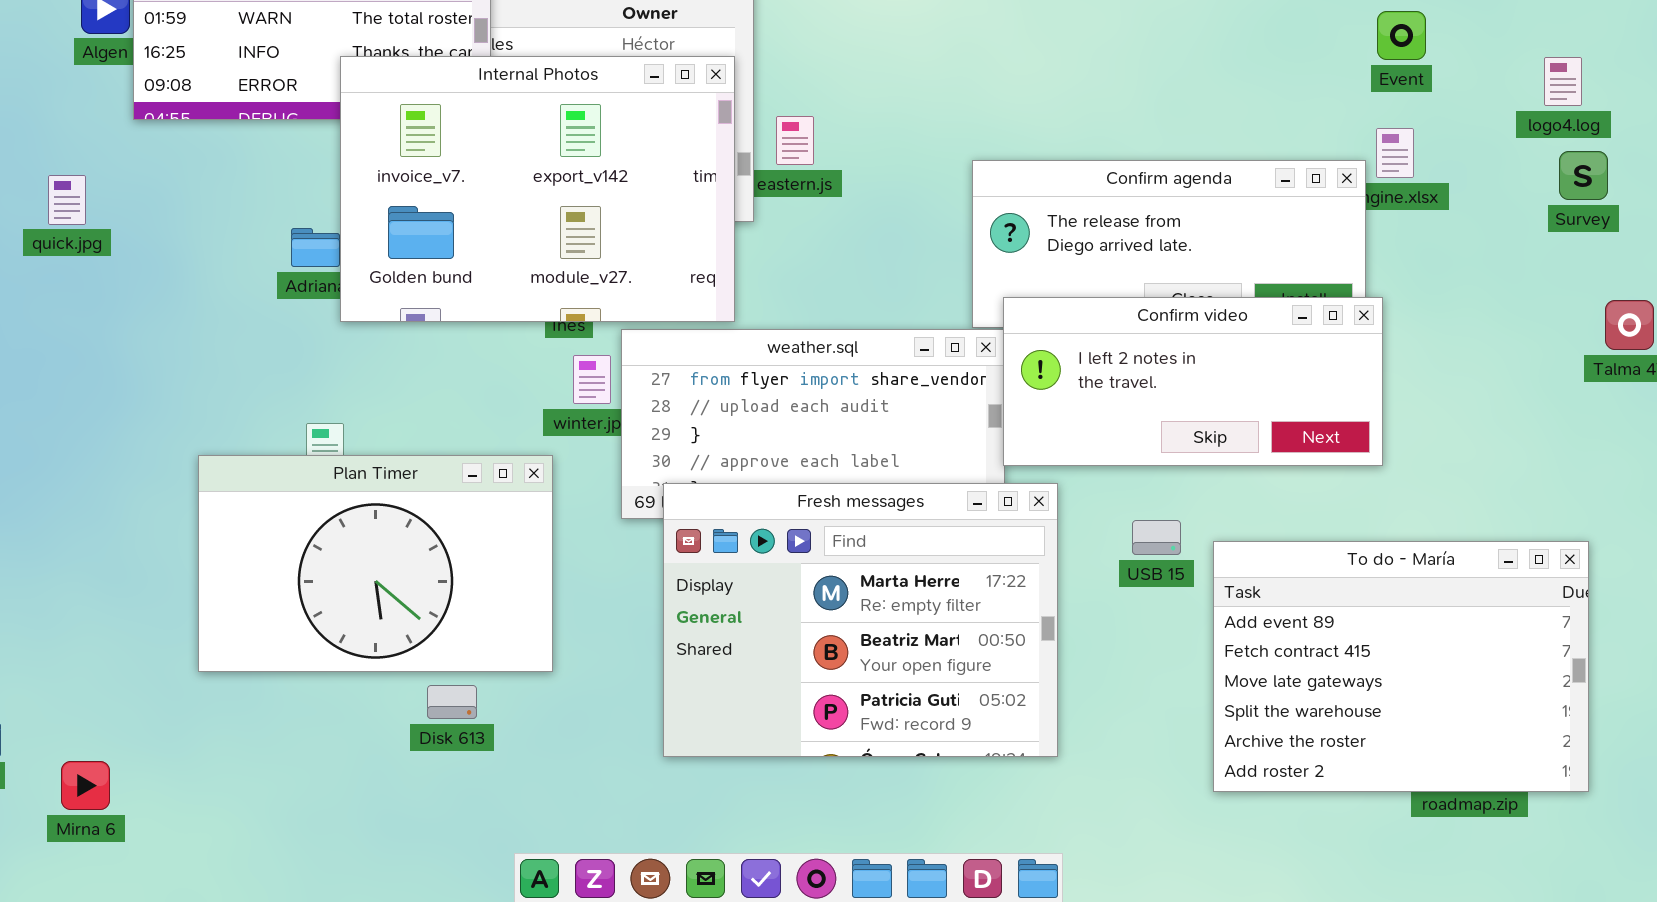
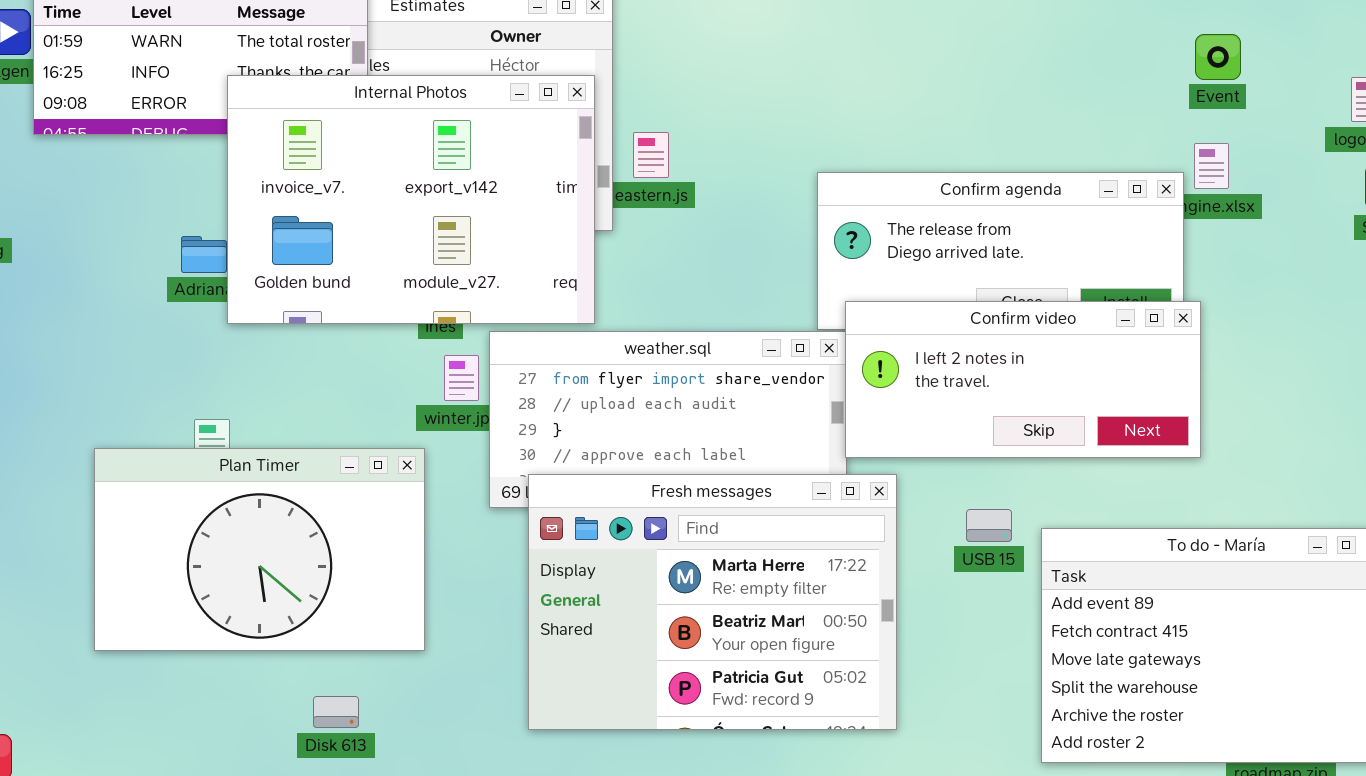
Disk 613: [427,685,477,719] -> [313,696,359,728], moved

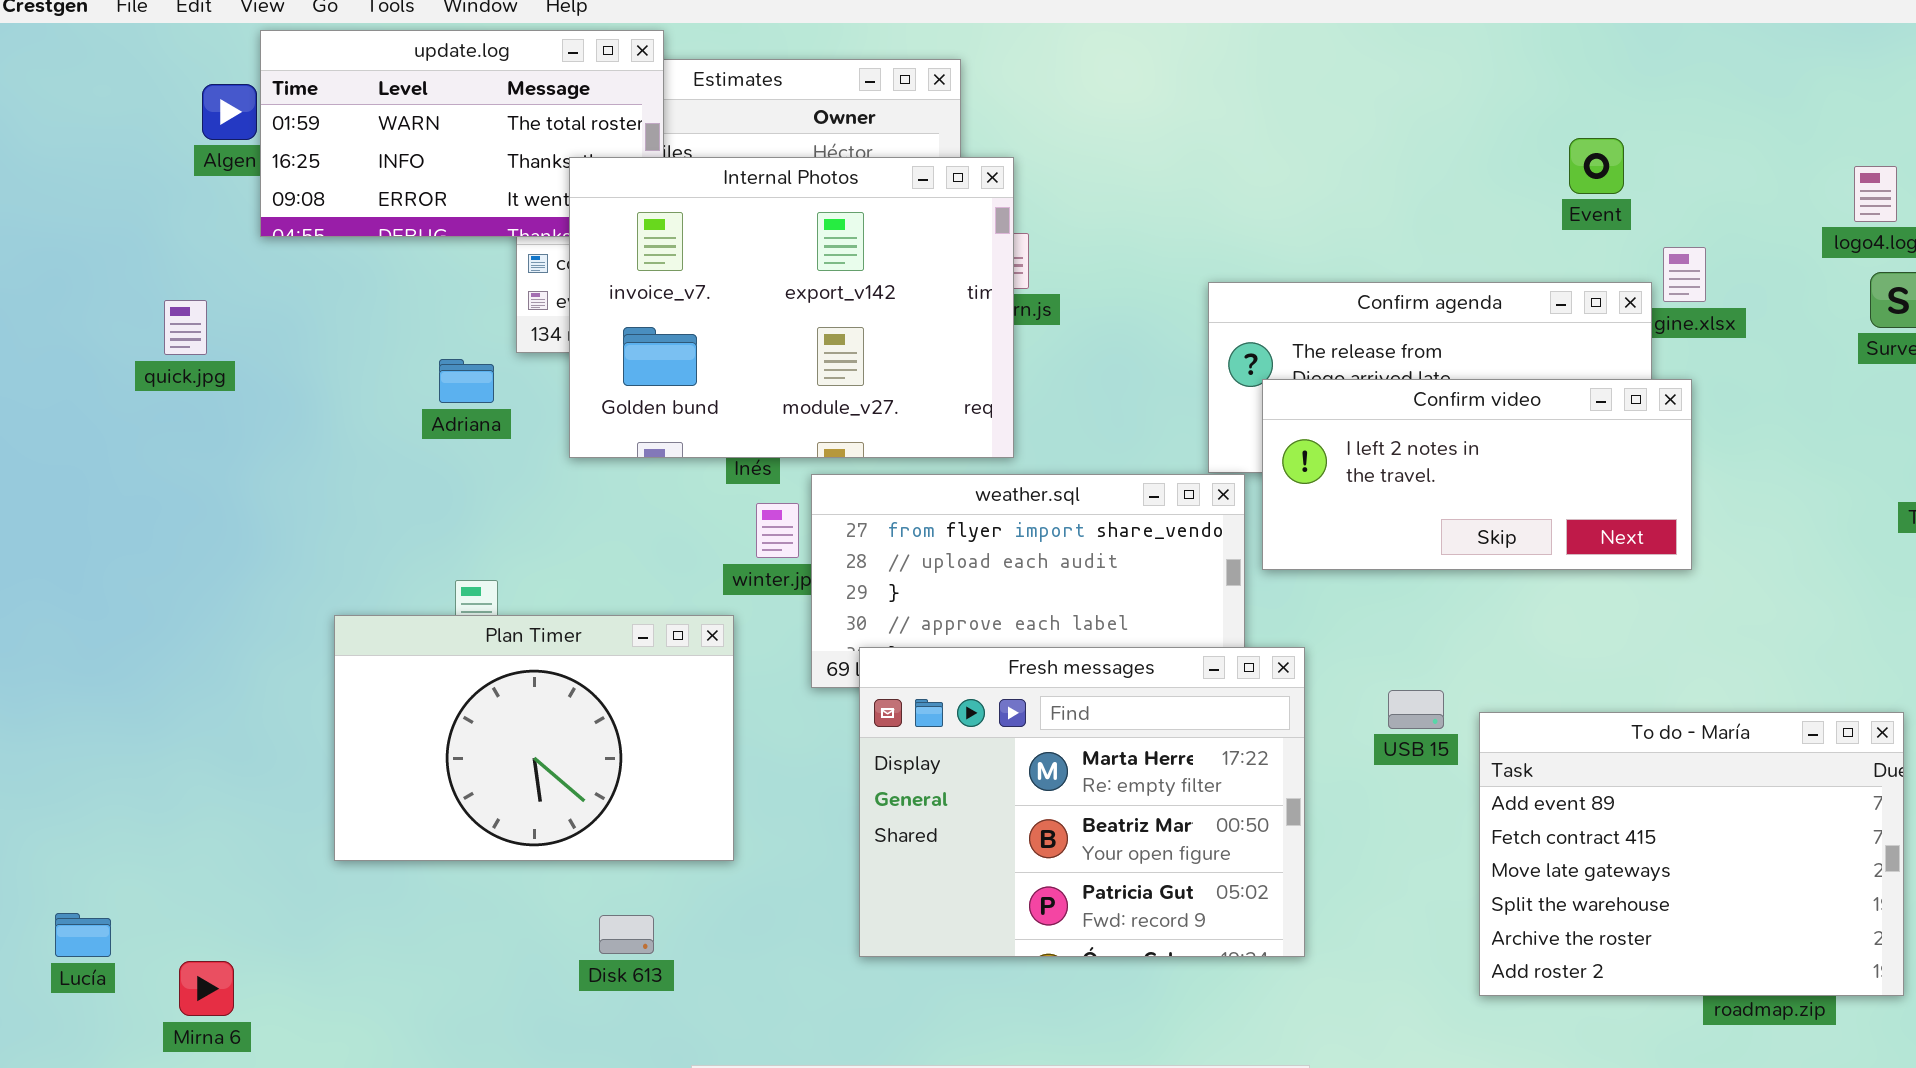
Event: [1195,34,1241,80] -> [1569,138,1624,194], moved
Internal Photos: [227,75,595,324] -> [569,157,1014,458], moved
Confirm video: [845,301,1201,458] -> [1262,379,1692,570], moved

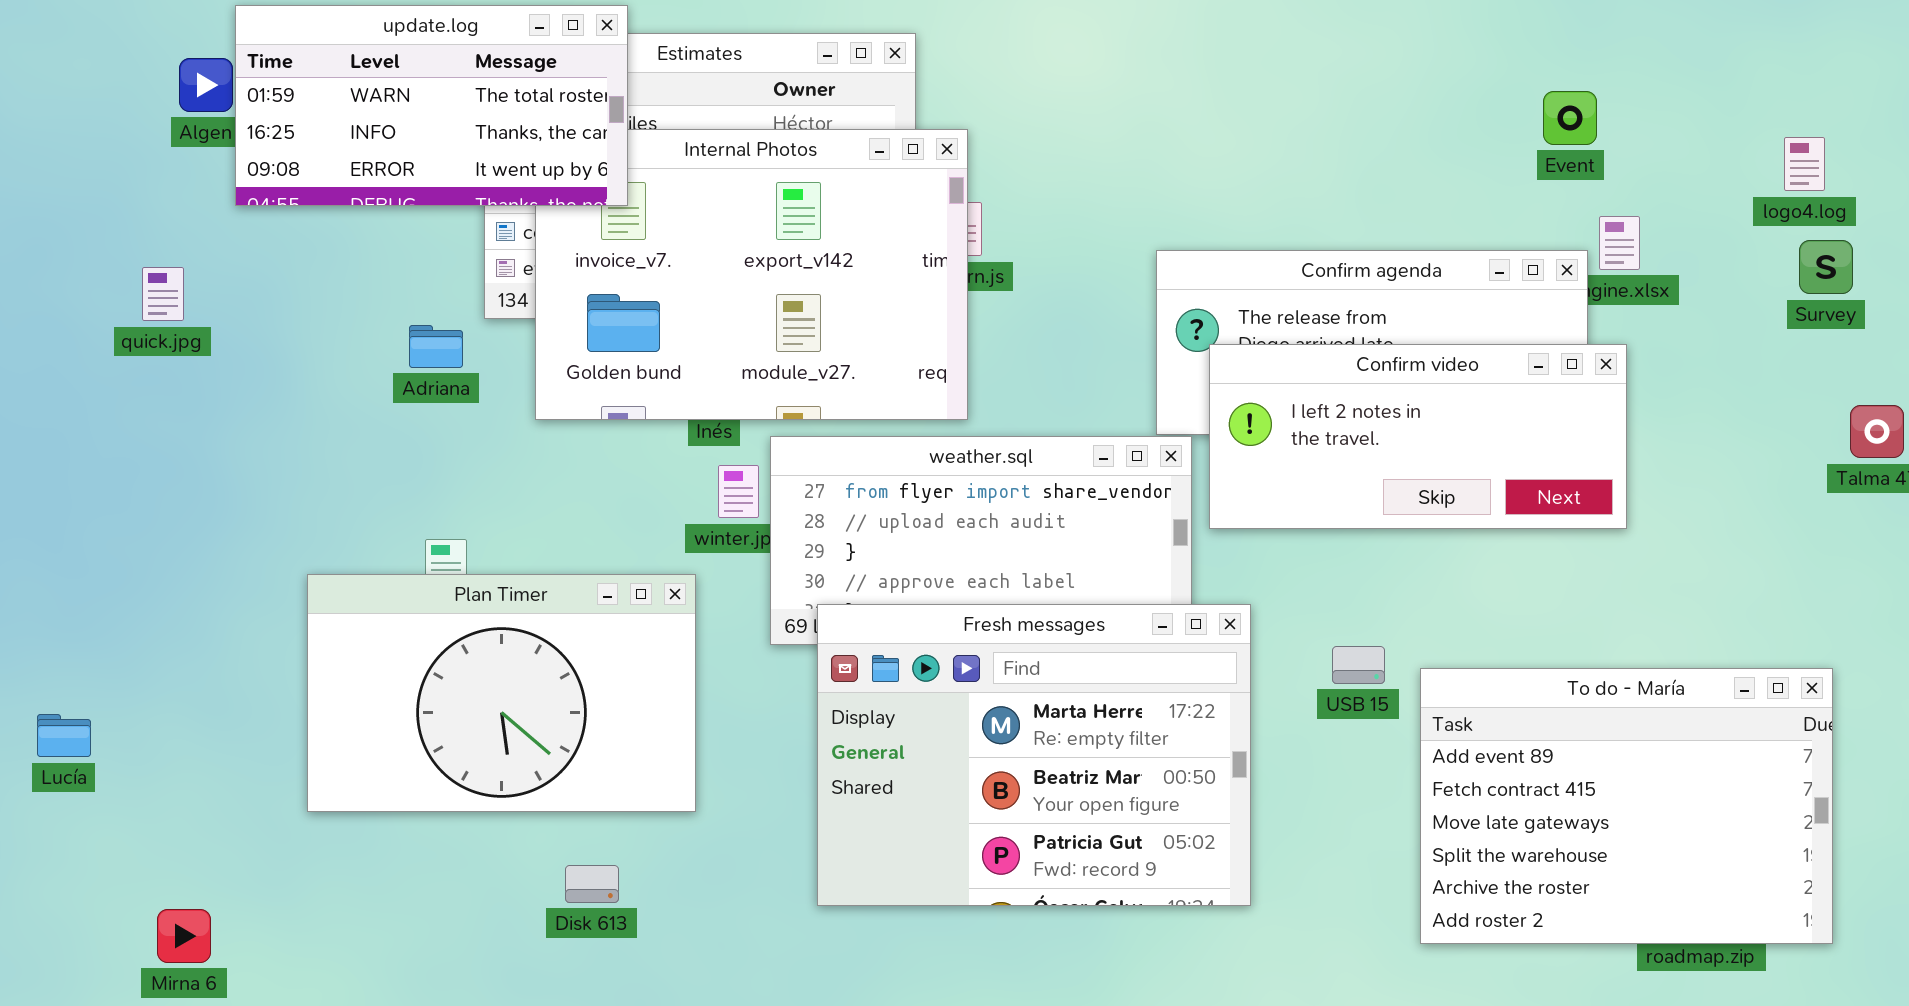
update.log: [260,30,664,237] -> [235,5,628,206], raised
Event: [1569,138,1624,194] -> [1543,91,1597,145], moved
Lucía: [55,913,111,957] -> [37,714,91,757], moved

